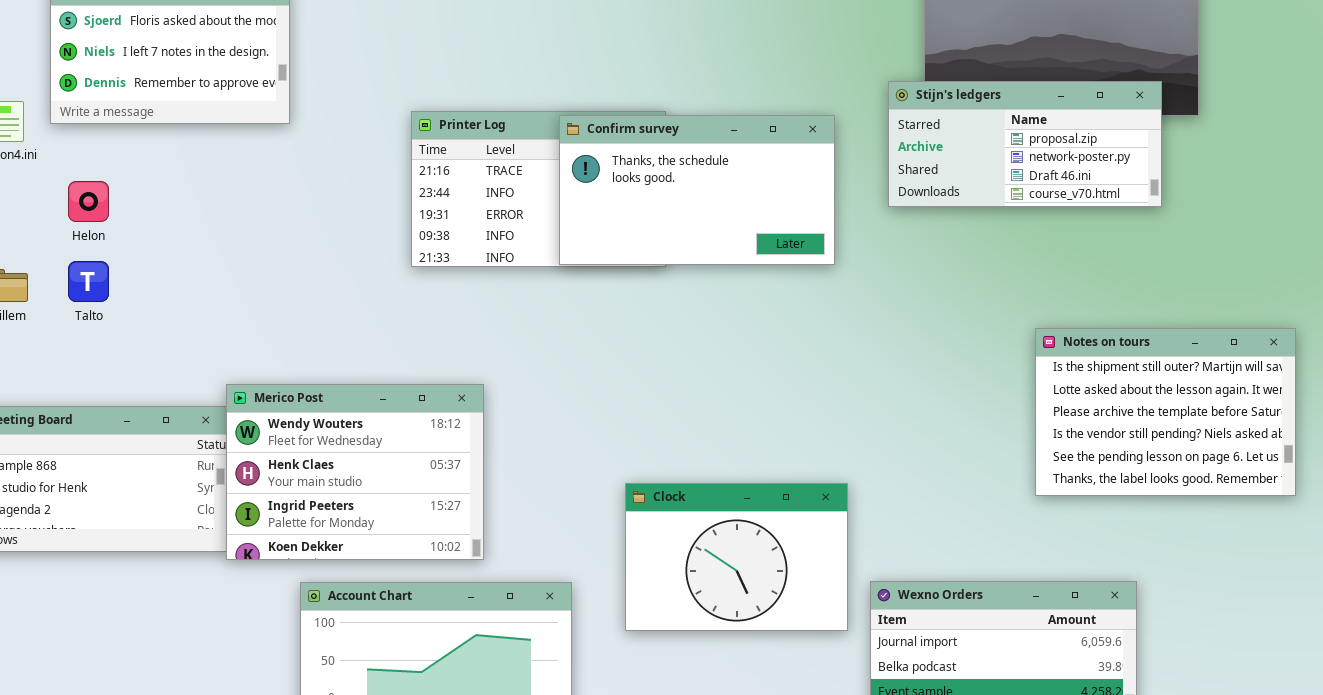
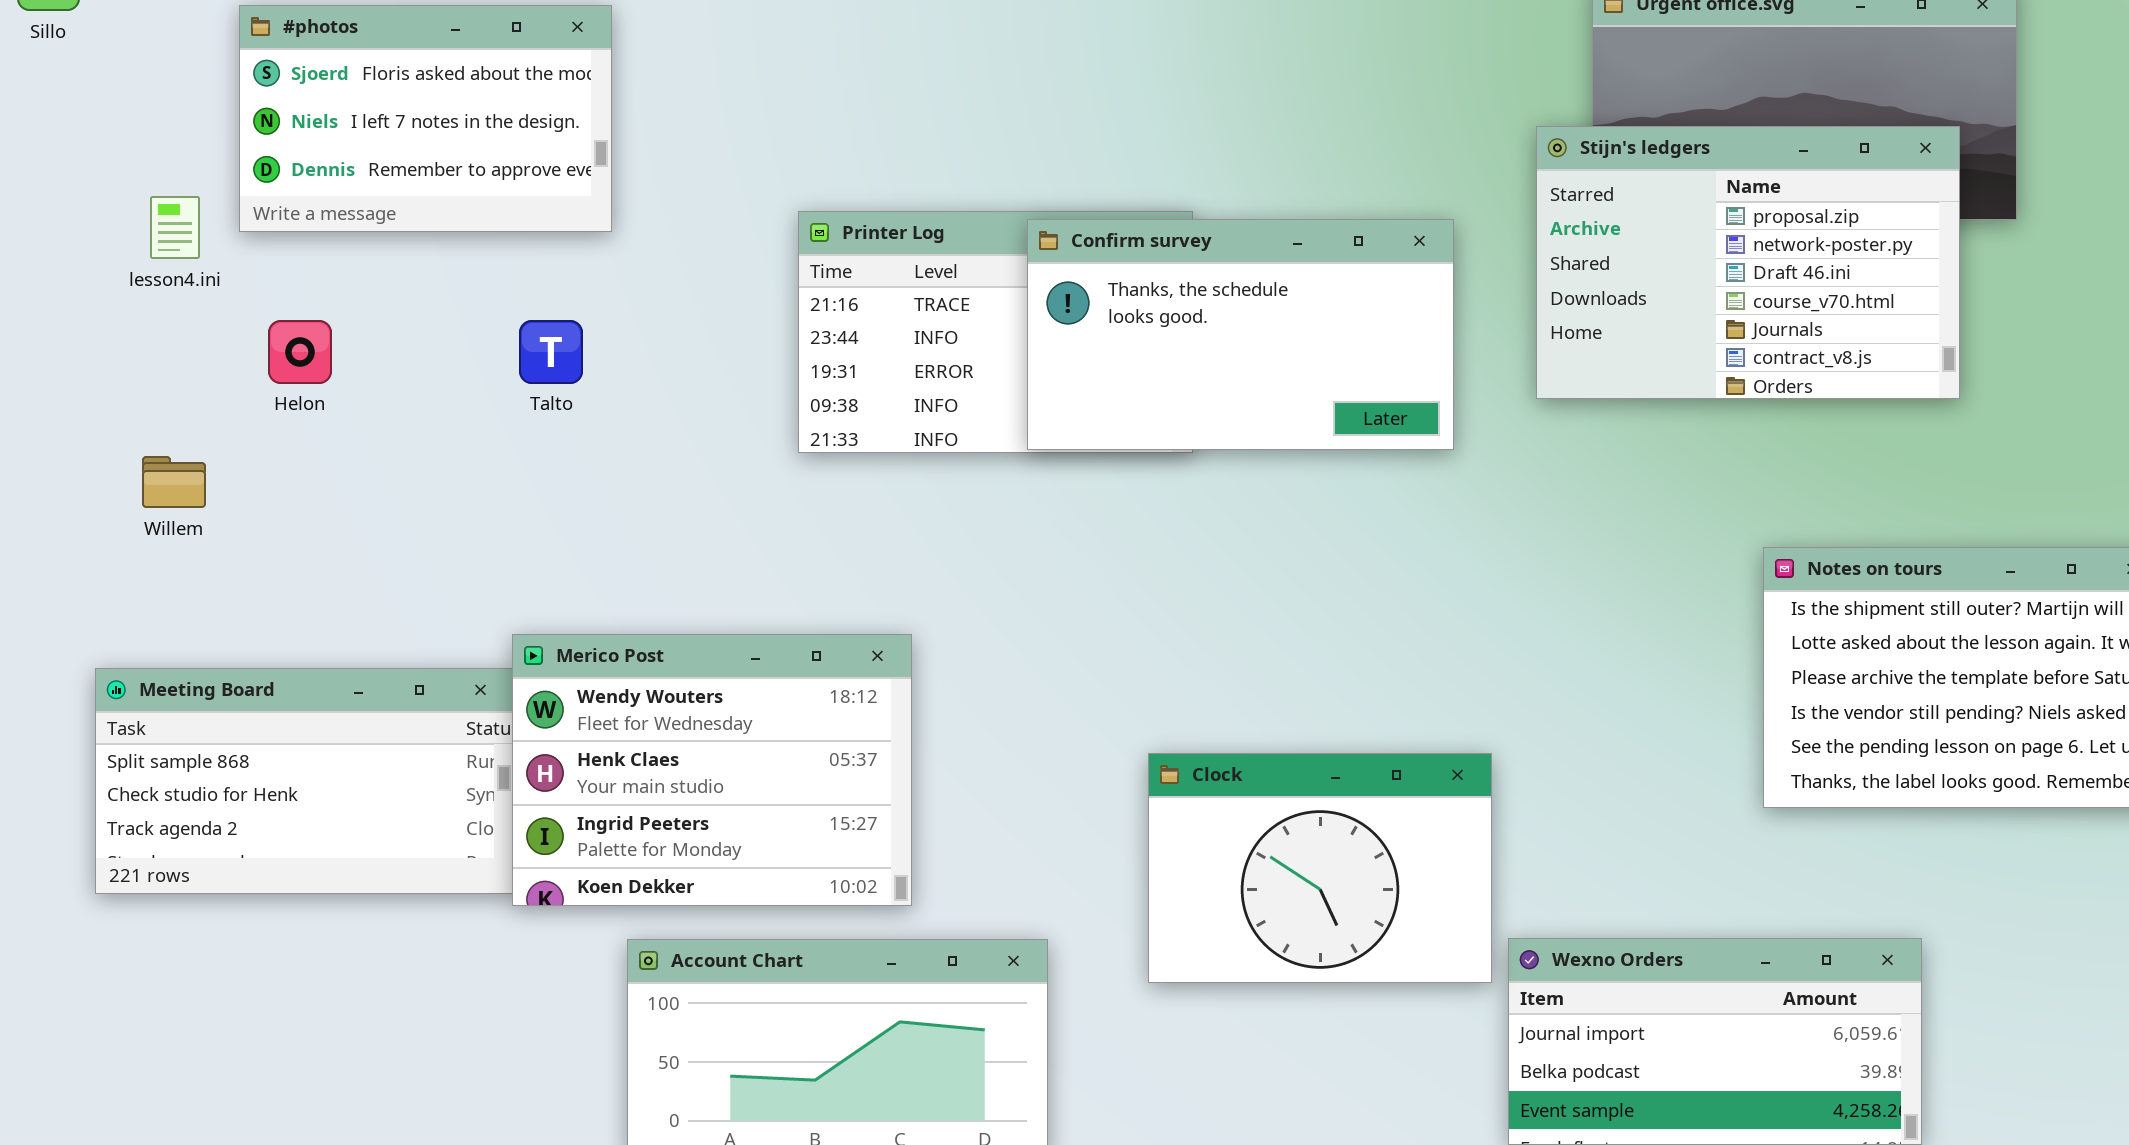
Stijn's ledgers: [888,81,1162,207] -> [1536,126,1960,399], moved, resized
Talto: [68,261,109,302] -> [519,320,583,384], moved
Clock: [625,483,848,631] -> [1148,753,1492,983], moved

